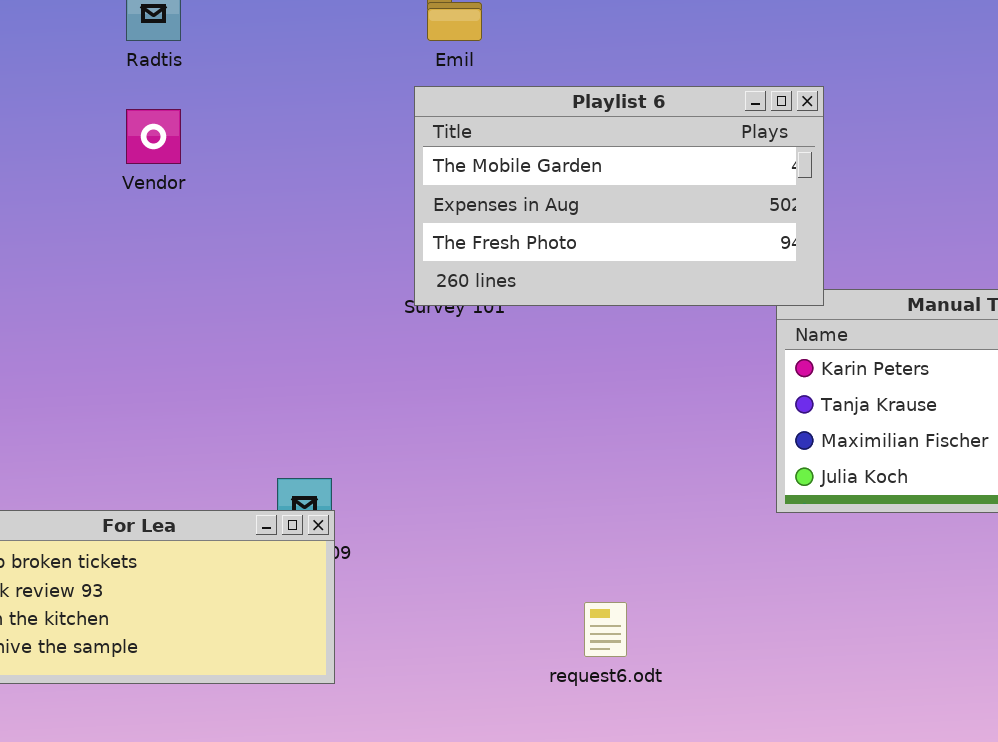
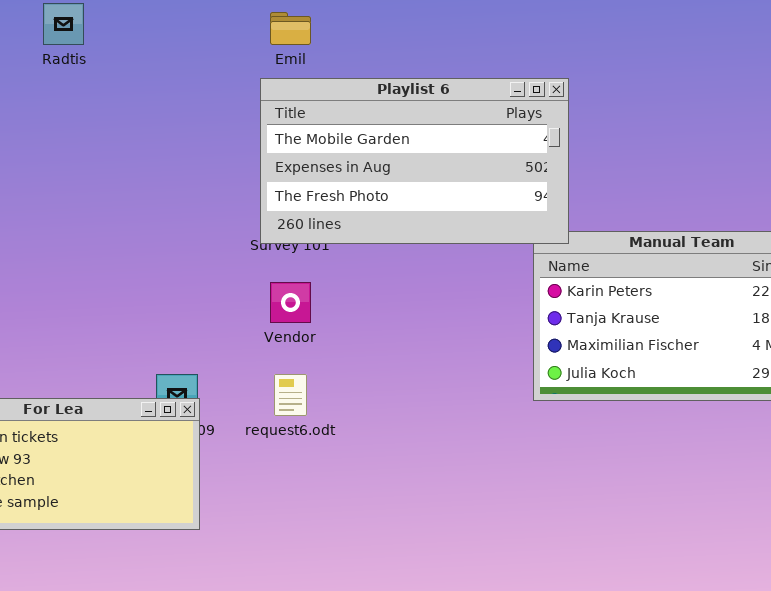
Vendor: [126,109,181,164] -> [270,282,311,323], moved
request6.odt: [584,602,627,657] -> [274,374,307,416], moved

